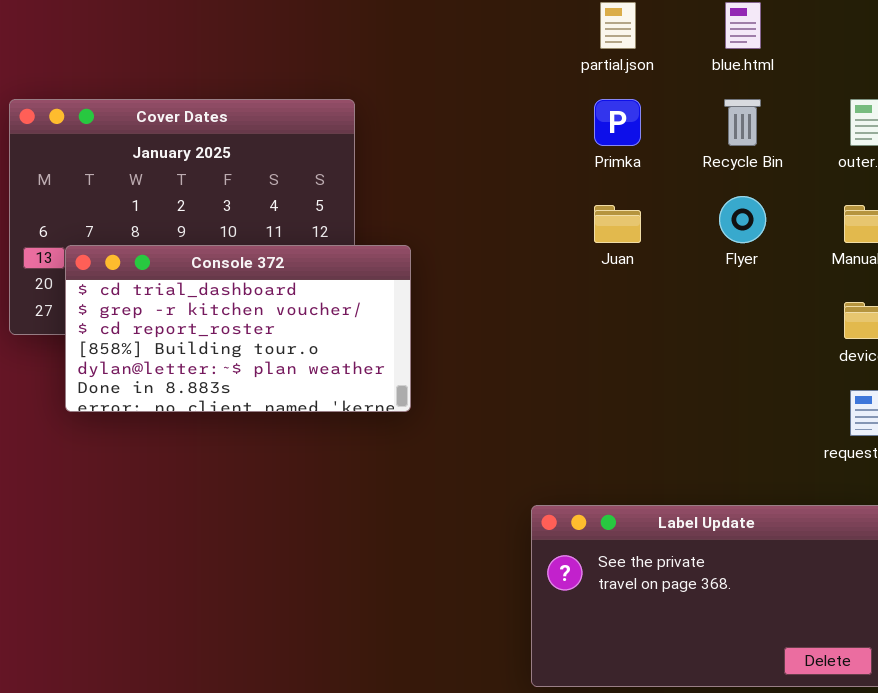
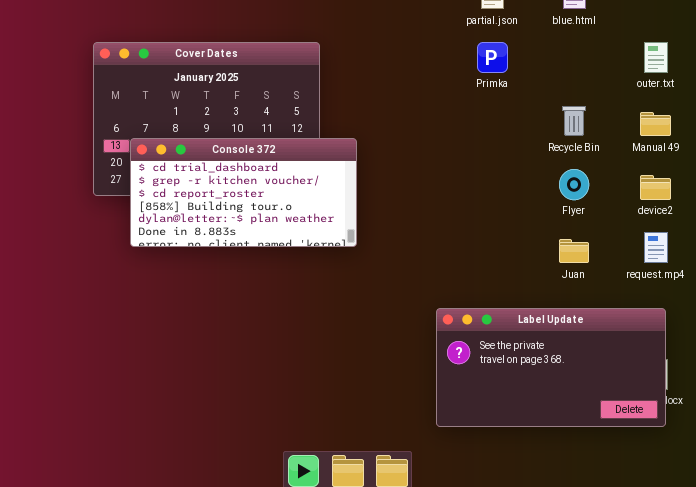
Recycle Bin: [724,99,761,146] -> [562,106,586,136], moved
Flyer: [719,196,766,243] -> [559,169,589,200], moved
Juan: [594,205,641,243] -> [559,239,589,263], moved

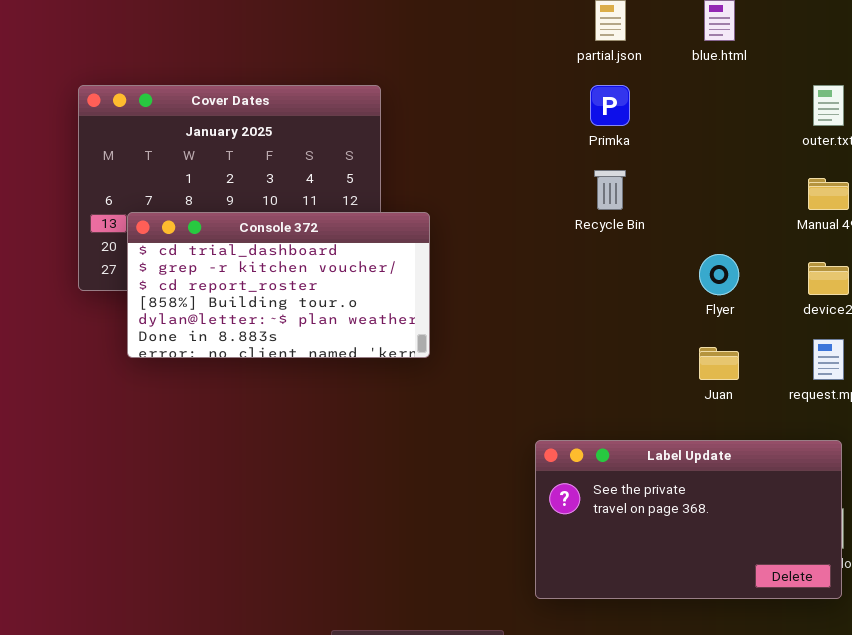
Recycle Bin: [562,106,586,136] -> [594,170,626,210], moved

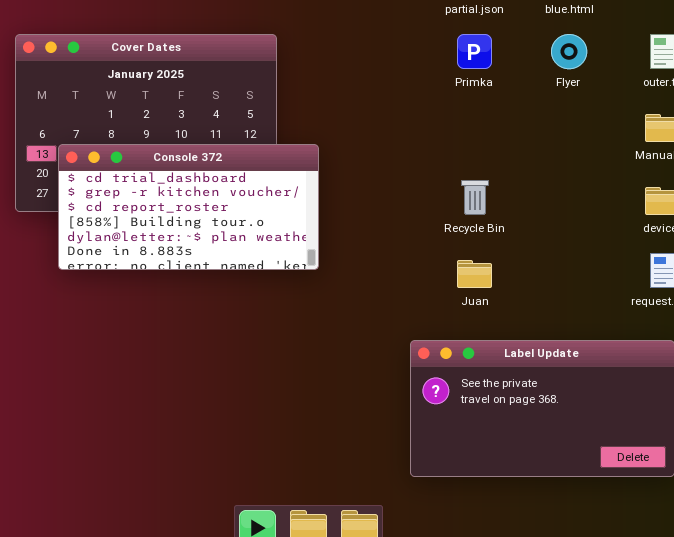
Recycle Bin: [594,170,626,210] -> [461,180,489,215], moved
Flyer: [699,254,739,295] -> [551,34,587,69], moved
Juan: [699,347,739,380] -> [457,260,492,288], moved

